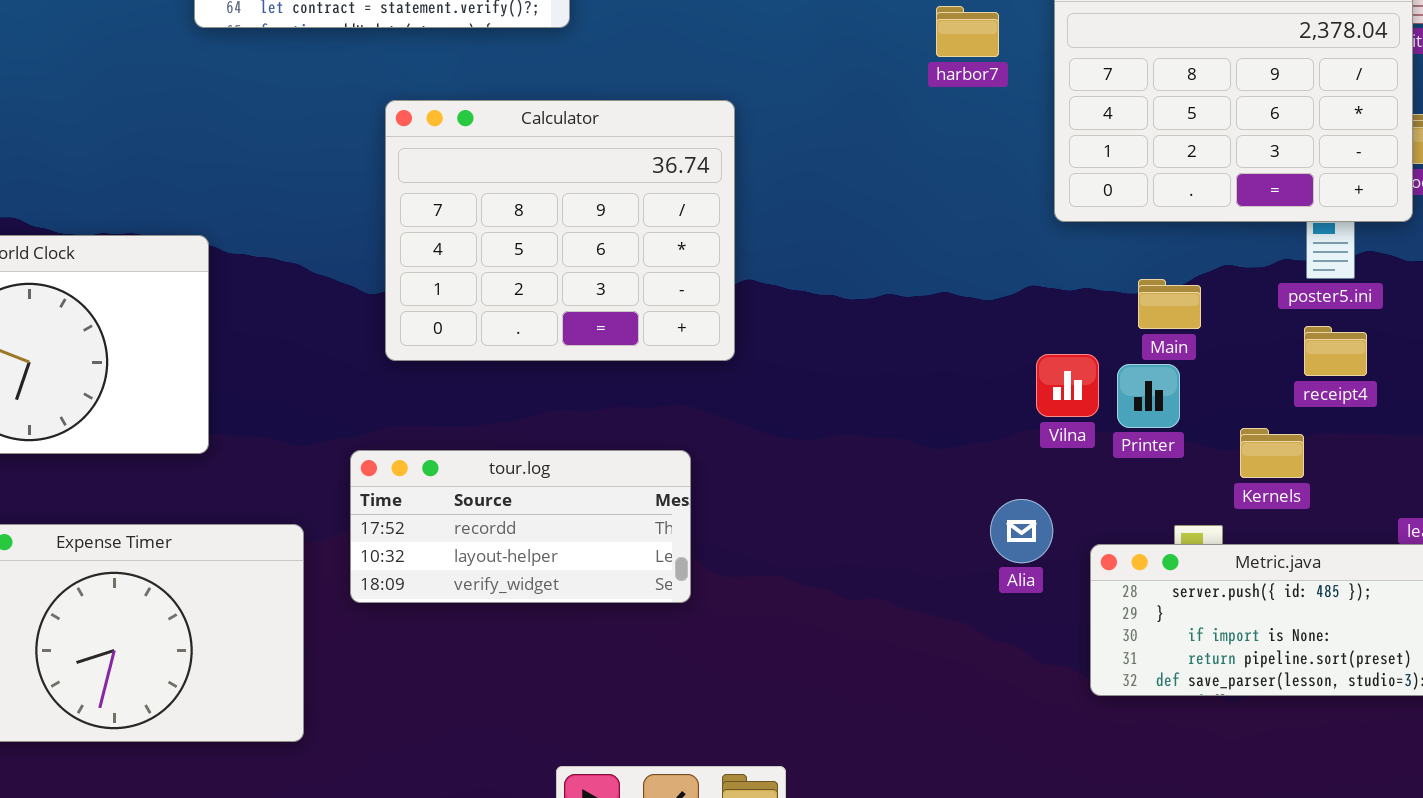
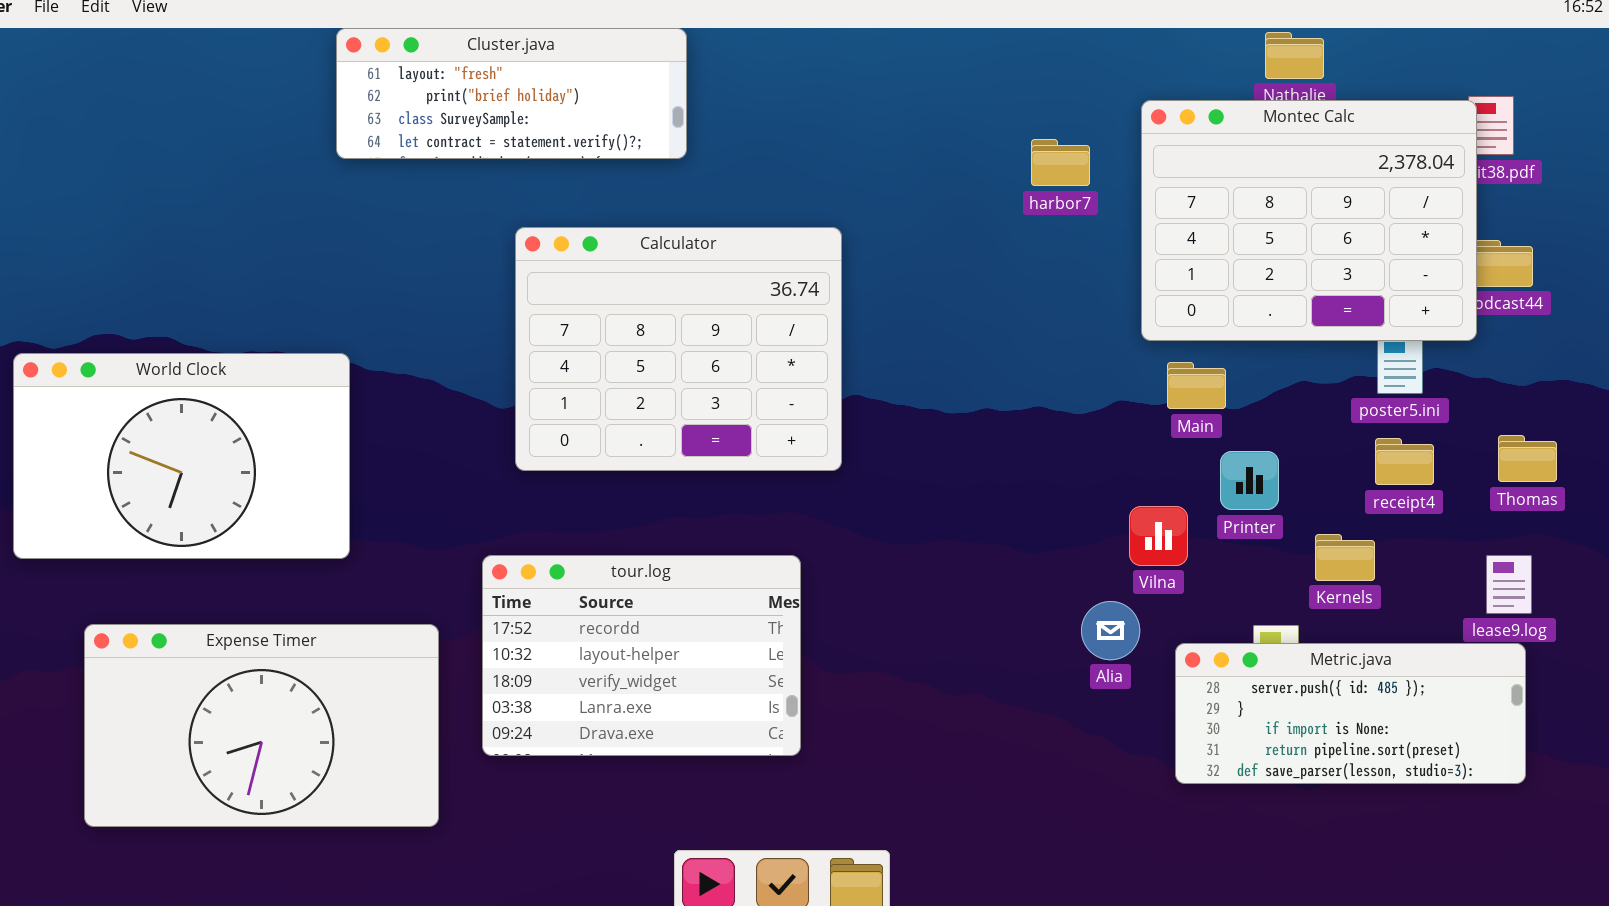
Main: [1138,279,1201,329] -> [1167,362,1226,409], moved
Vilna: [1036,354,1099,417] -> [1129,506,1188,566], moved
Printer: [1117,364,1180,428] -> [1220,451,1279,510], moved
tour.log: [350,450,691,603] -> [482,555,801,756], resized

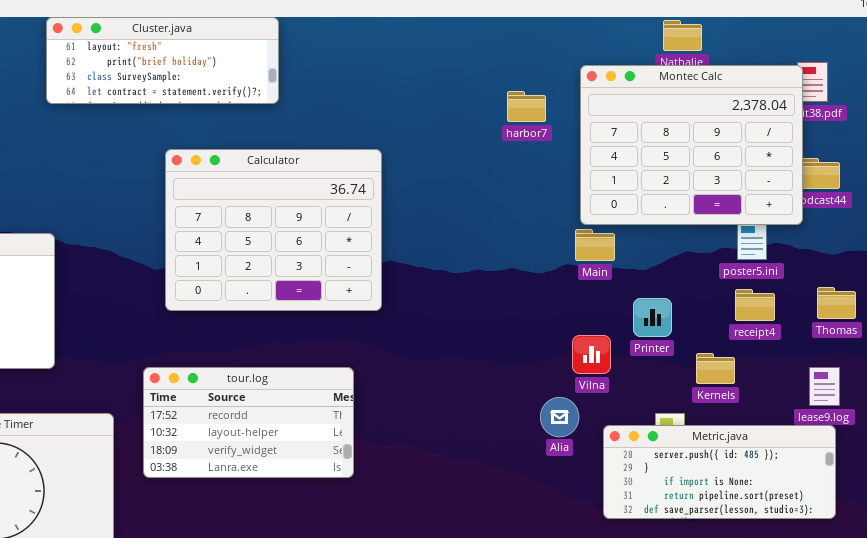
Main: [1167,362,1226,409] -> [575,229,615,261], moved
tour.log: [482,555,801,756] -> [143,367,354,478], resized

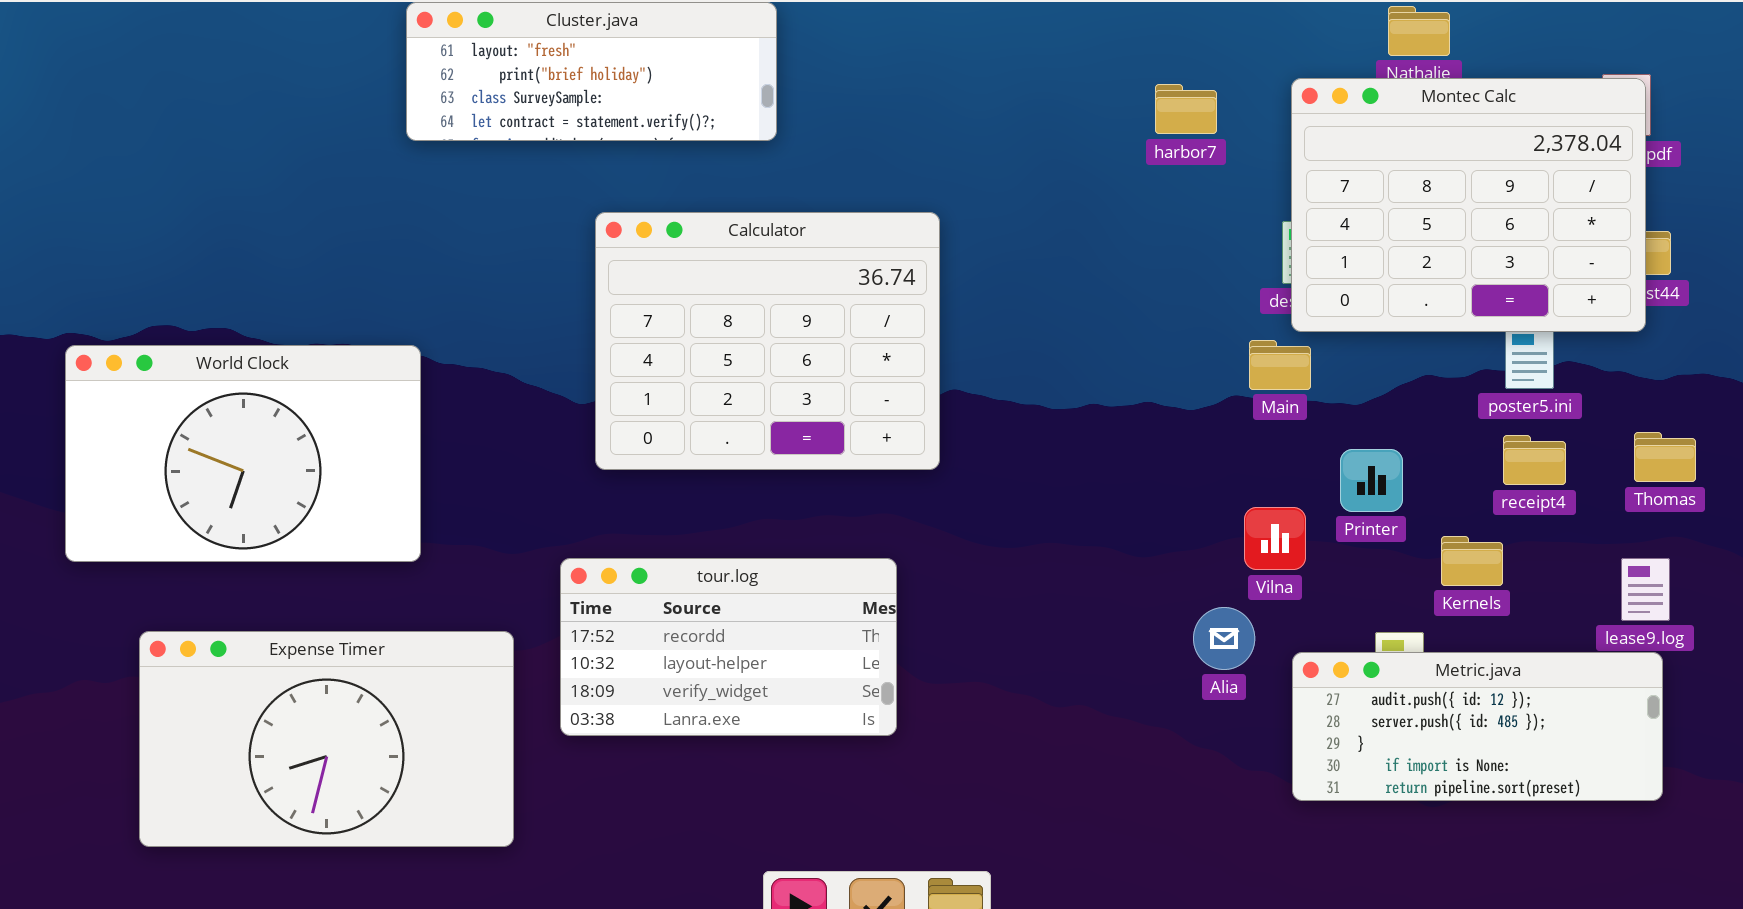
Montec Calc: [580,65,803,225] -> [1291,78,1646,332], moved
harbor7: [507,91,546,122] -> [1155,84,1217,134], moved
Metric.java: [603,425,836,519] -> [1292,652,1663,801], scrolled up 1 row

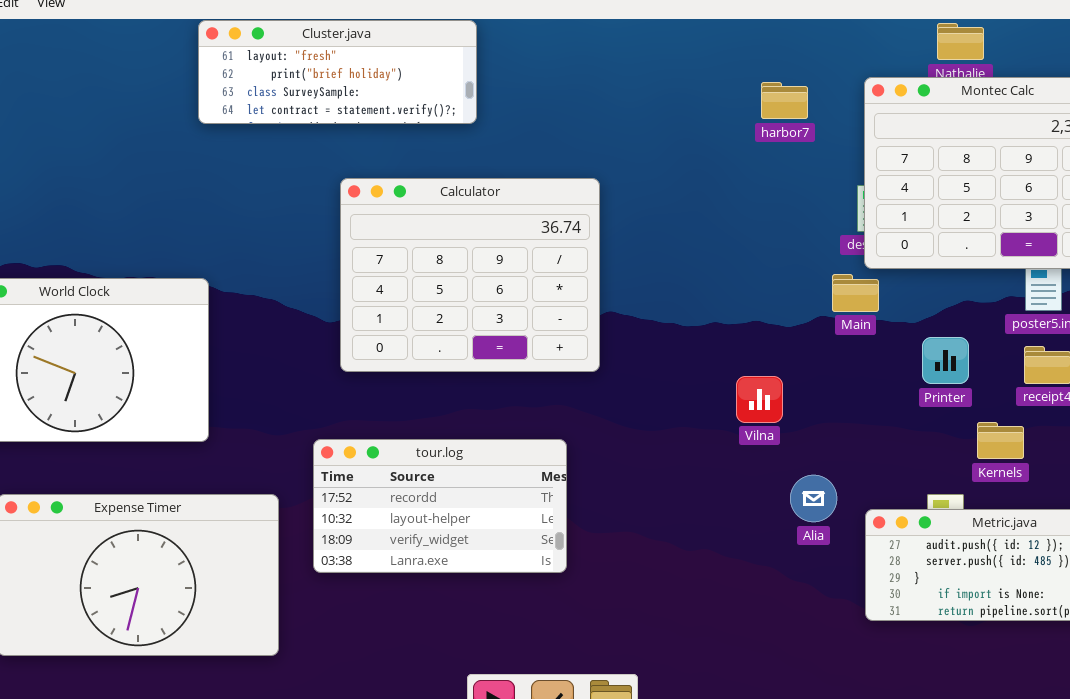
Printer: [1340,449,1403,512] -> [922,337,969,384], moved
Vilna: [1244,507,1306,570] -> [736,376,783,423], moved

